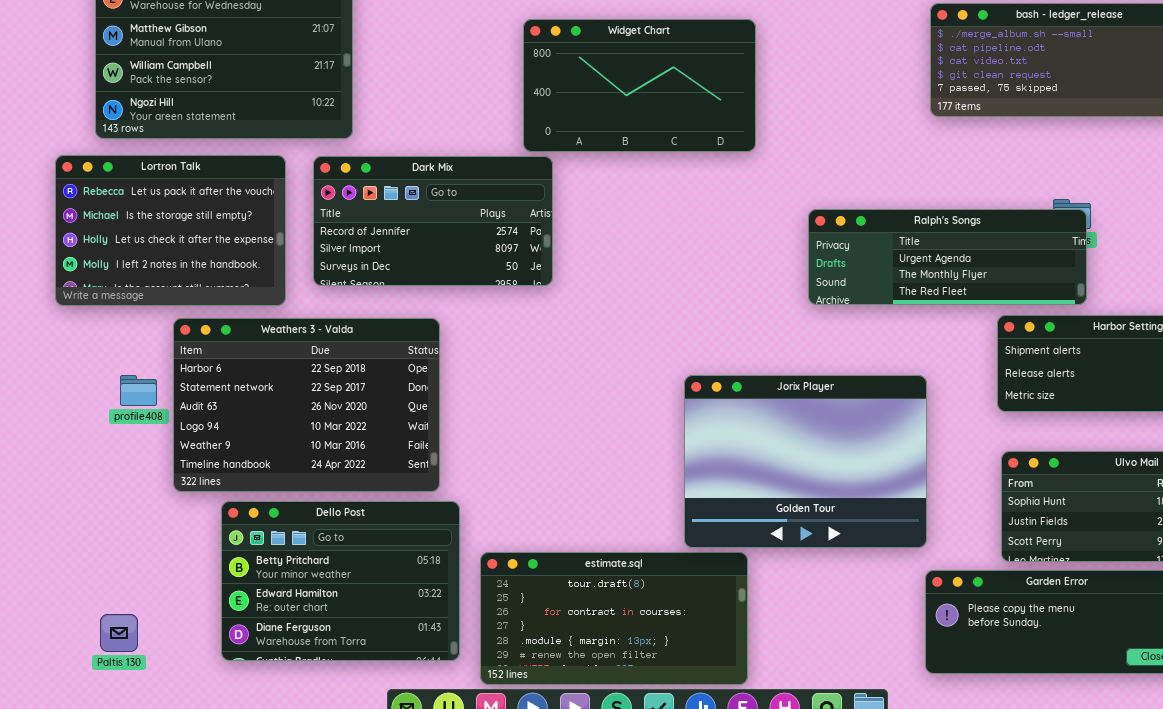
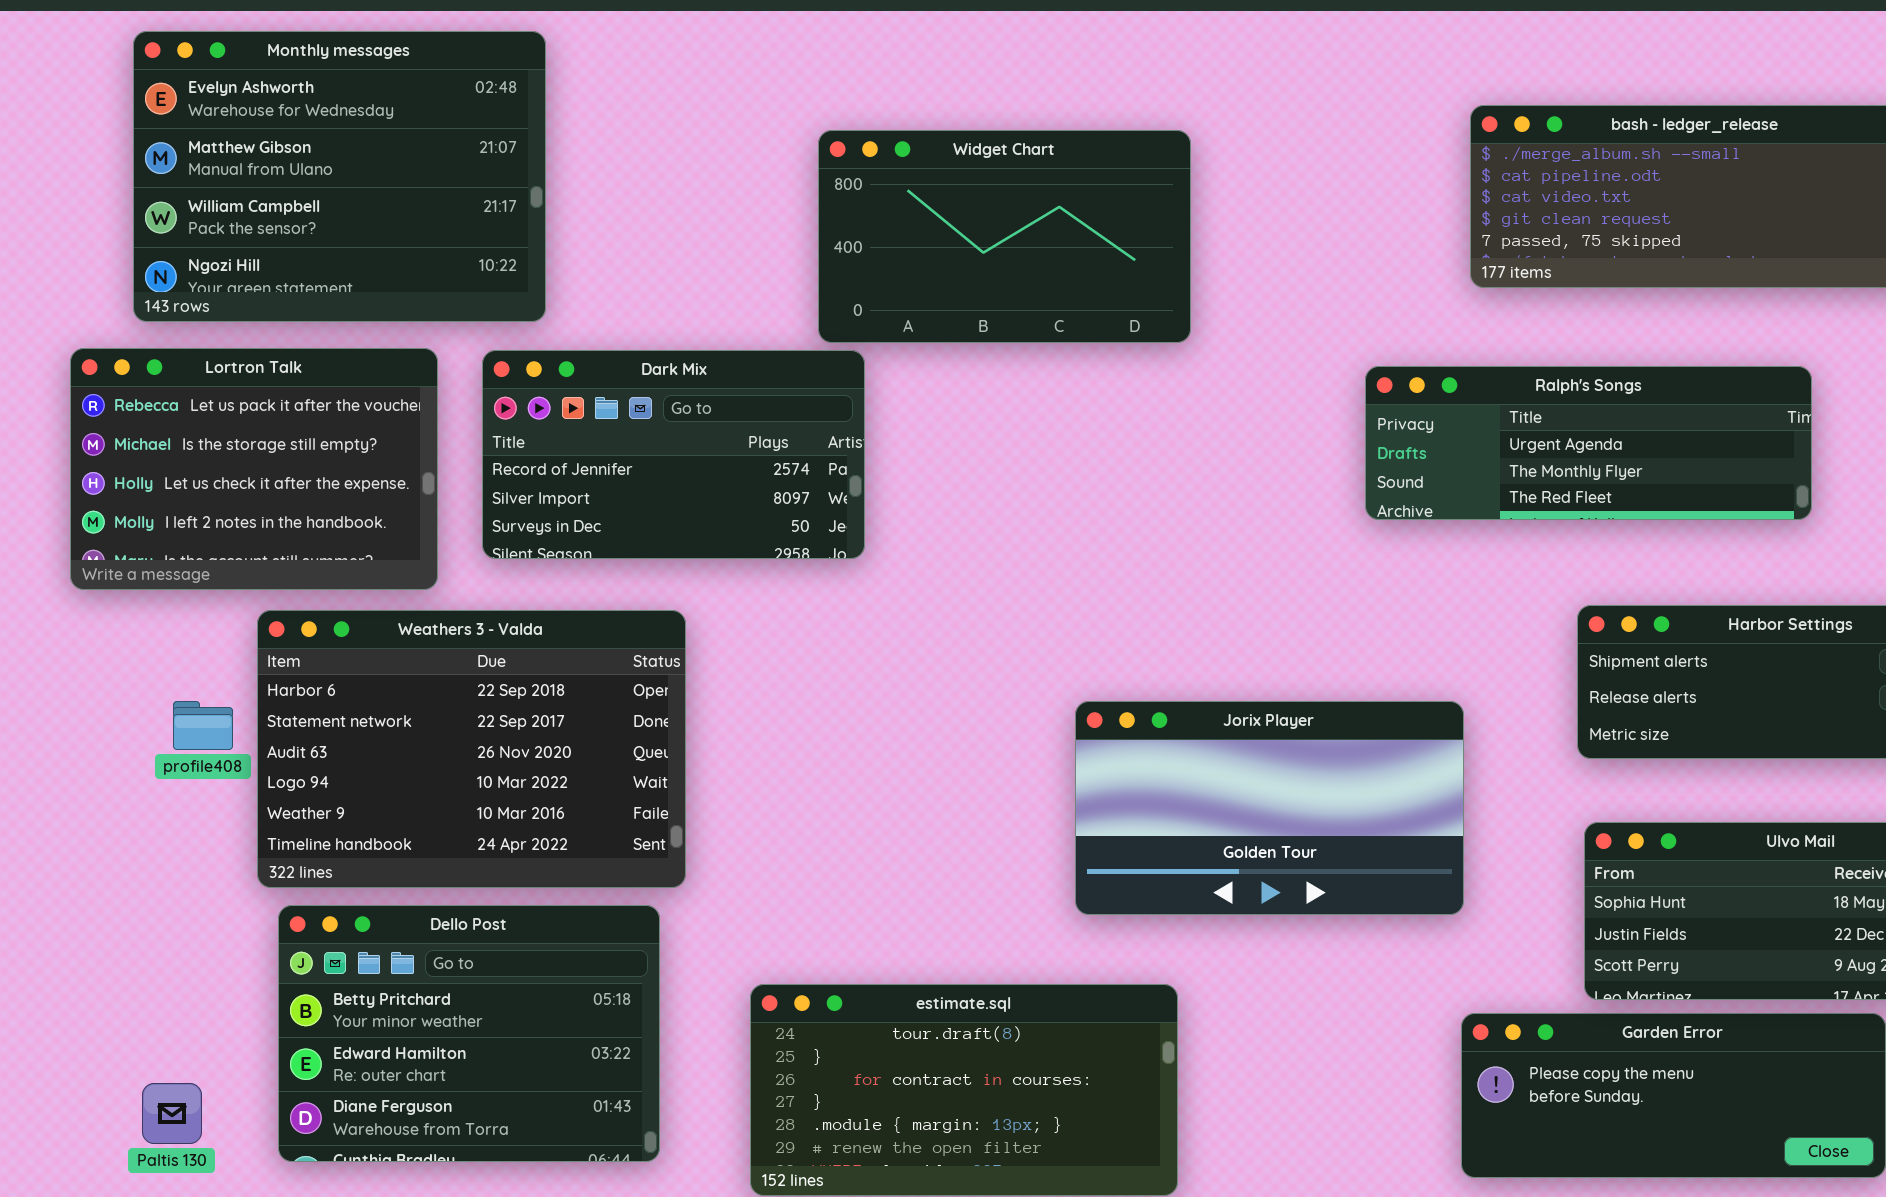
Ralph's Songs: [808,209,1087,305] -> [1365,366,1812,520], moved
Jorix Player: [684,375,927,548] -> [1075,701,1464,915], resized
Dello Post: [221,501,460,661] -> [278,905,660,1162], moved

